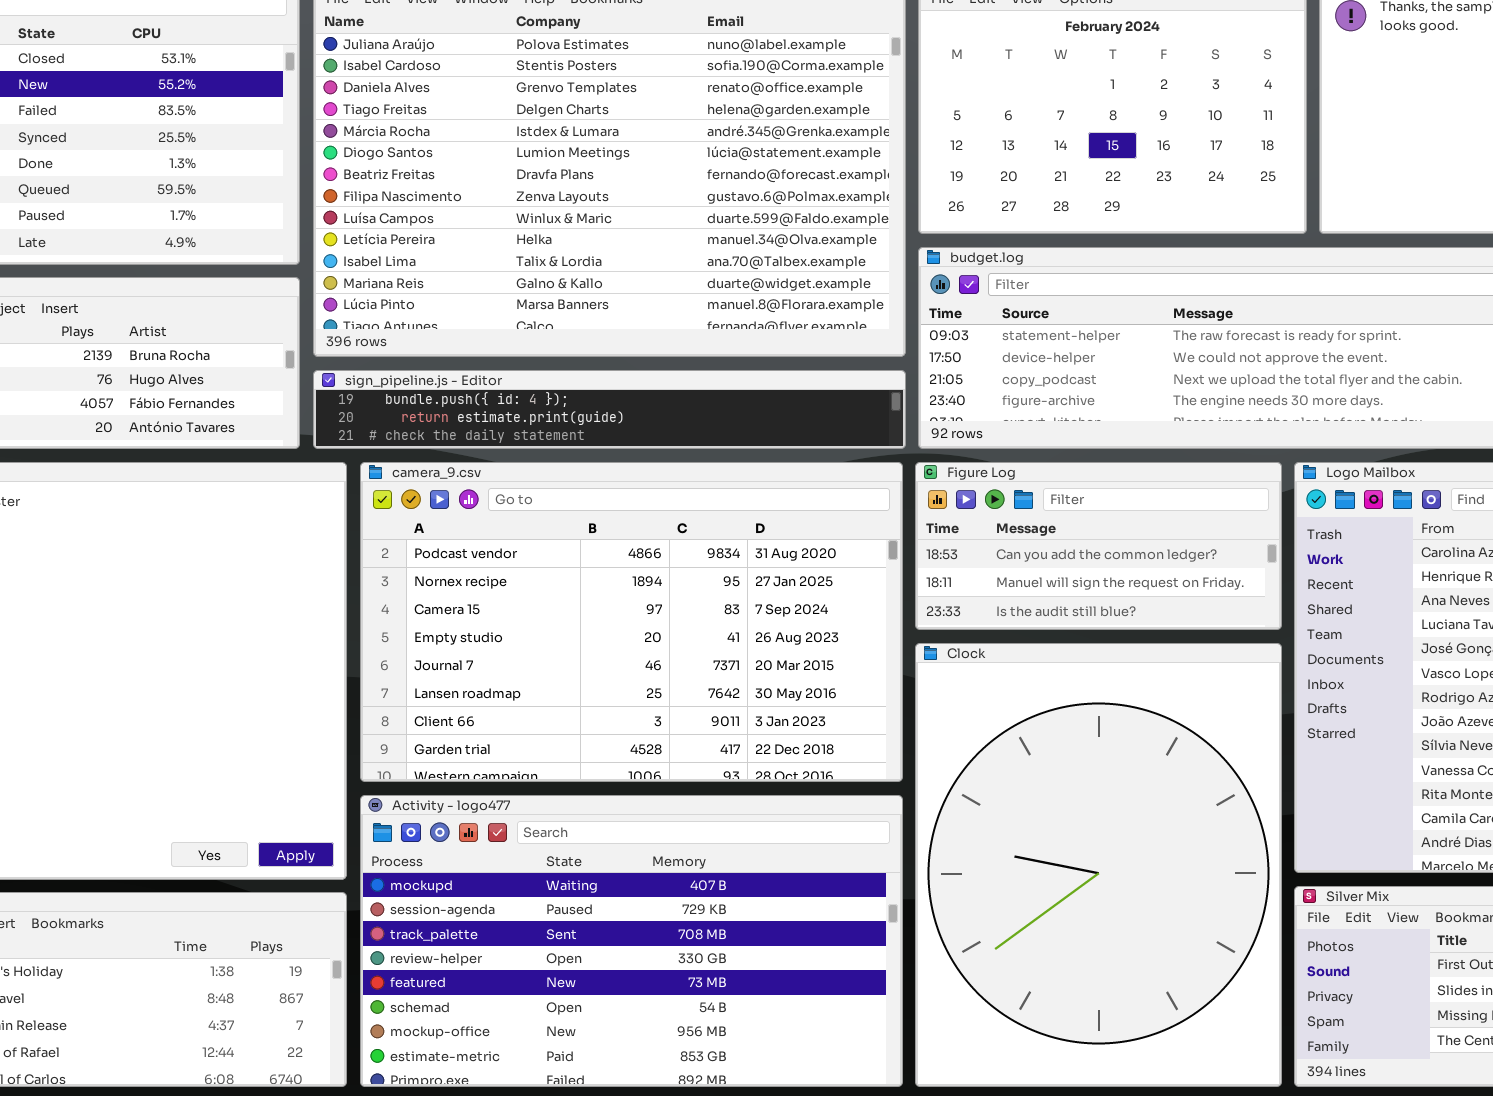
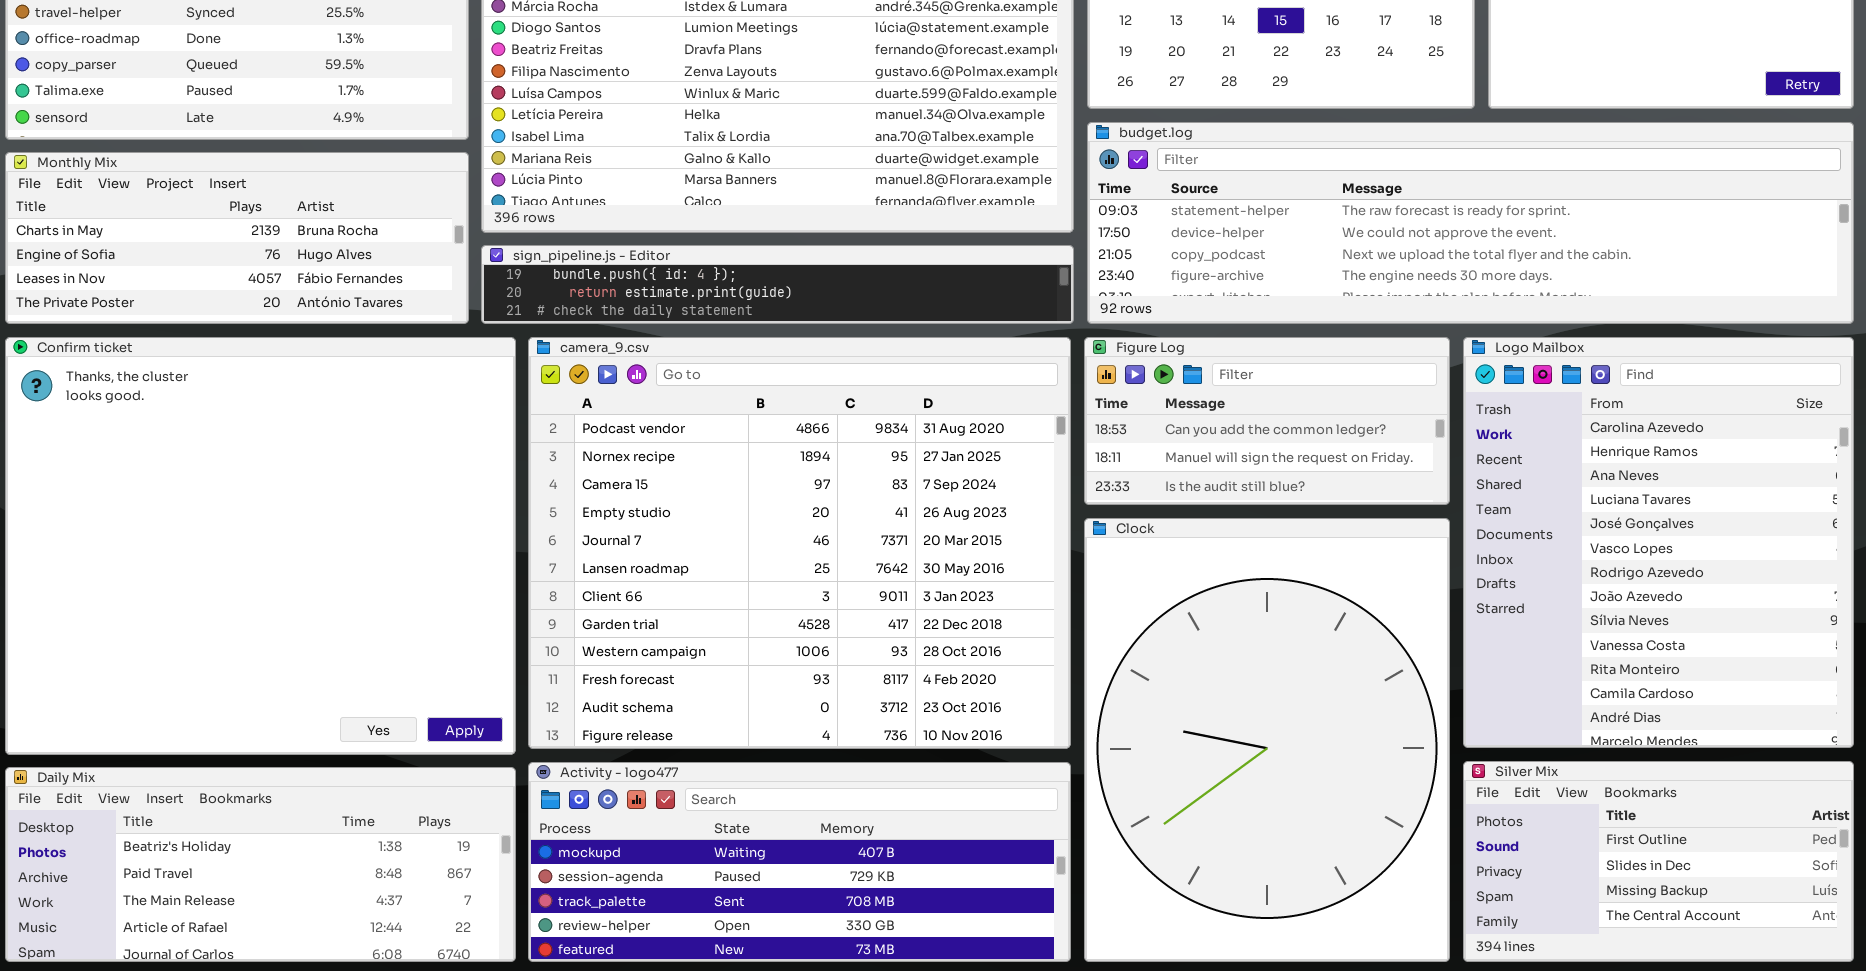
camera_9.csv: [360,462,903,782] -> [528,337,1071,749], resized
Activity - logo477: [360,795,903,1087] -> [528,762,1071,962], resized

